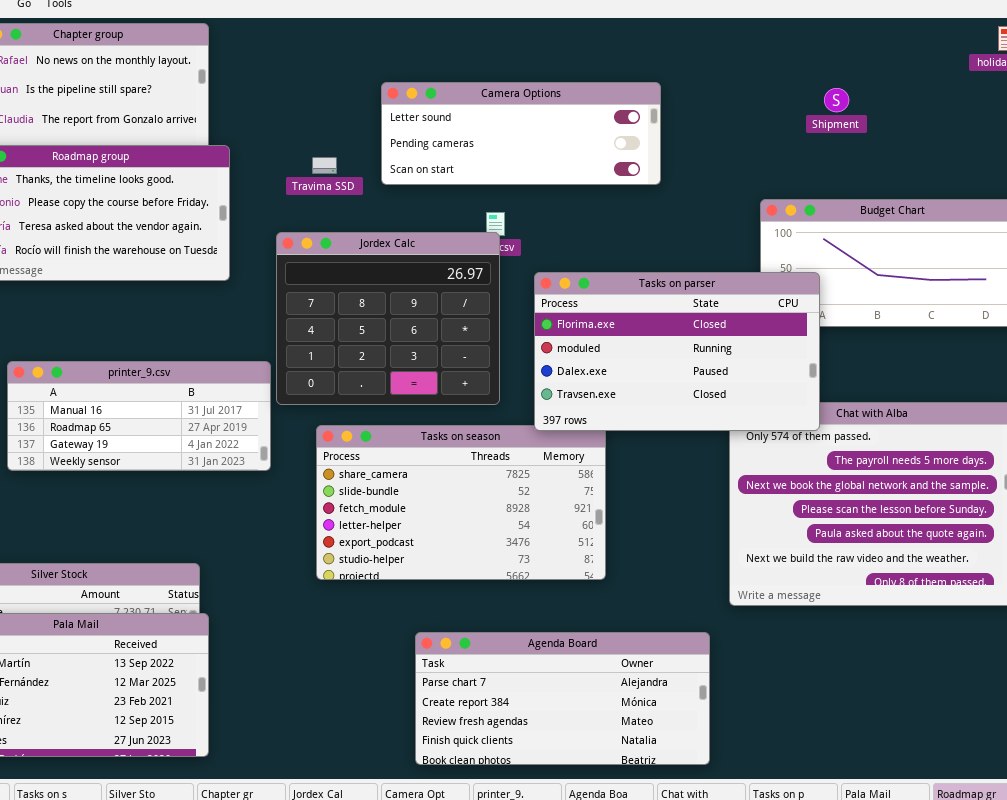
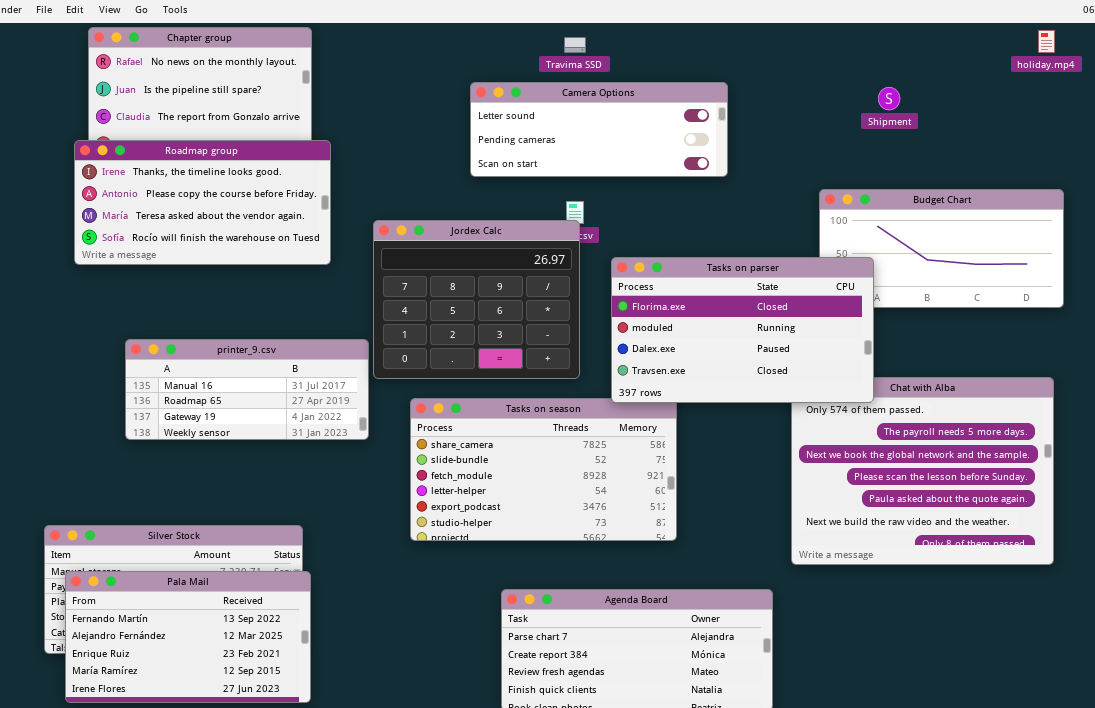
Travima SSD: [312,157,337,174] -> [564,37,586,53], moved

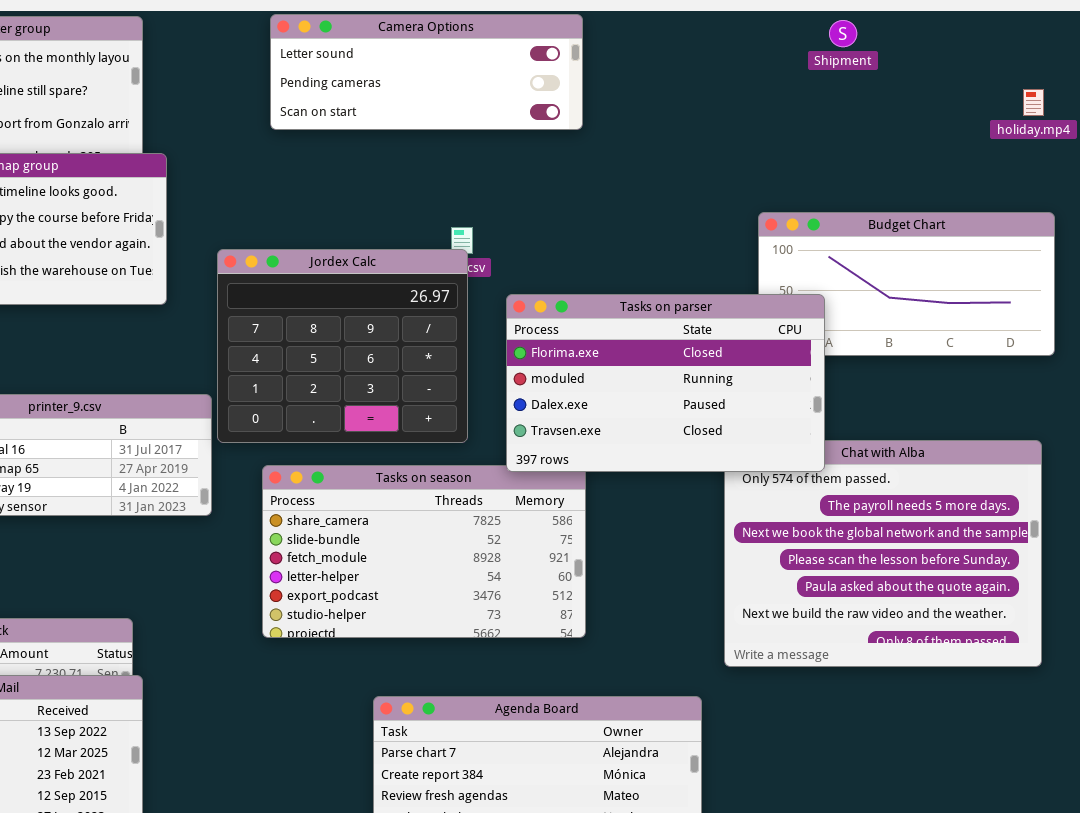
holiday.mp4: [1038,30,1055,53] -> [1023,89,1044,116], moved
Camera Options: [470,82,728,177] -> [270,14,583,130], moved
Shipment: [878,87,900,110] -> [829,20,857,47], moved

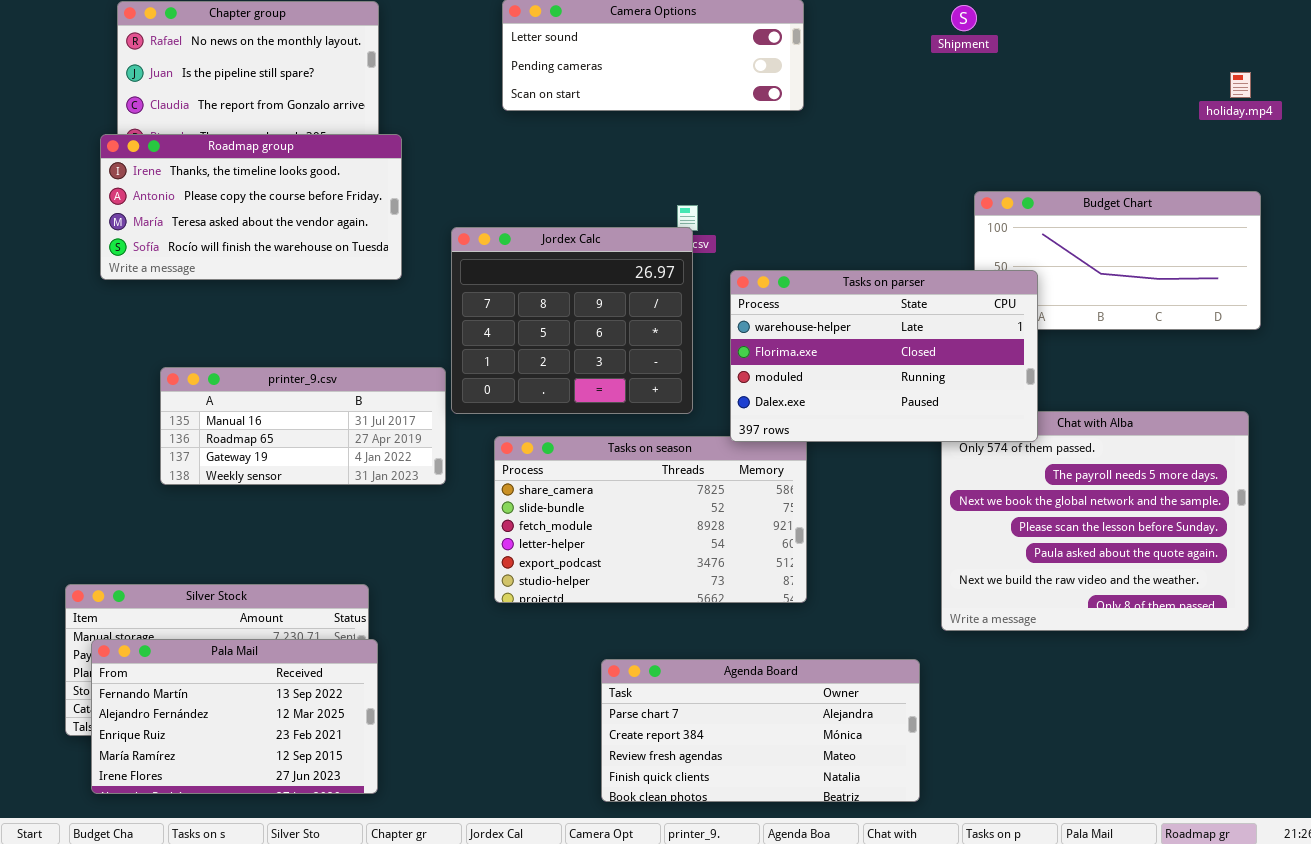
Shipment: [829,20,857,47] -> [951,5,977,31], moved
Tasks on parser: [506,294,825,472] -> [730,270,1038,442], scrolled up 1 row

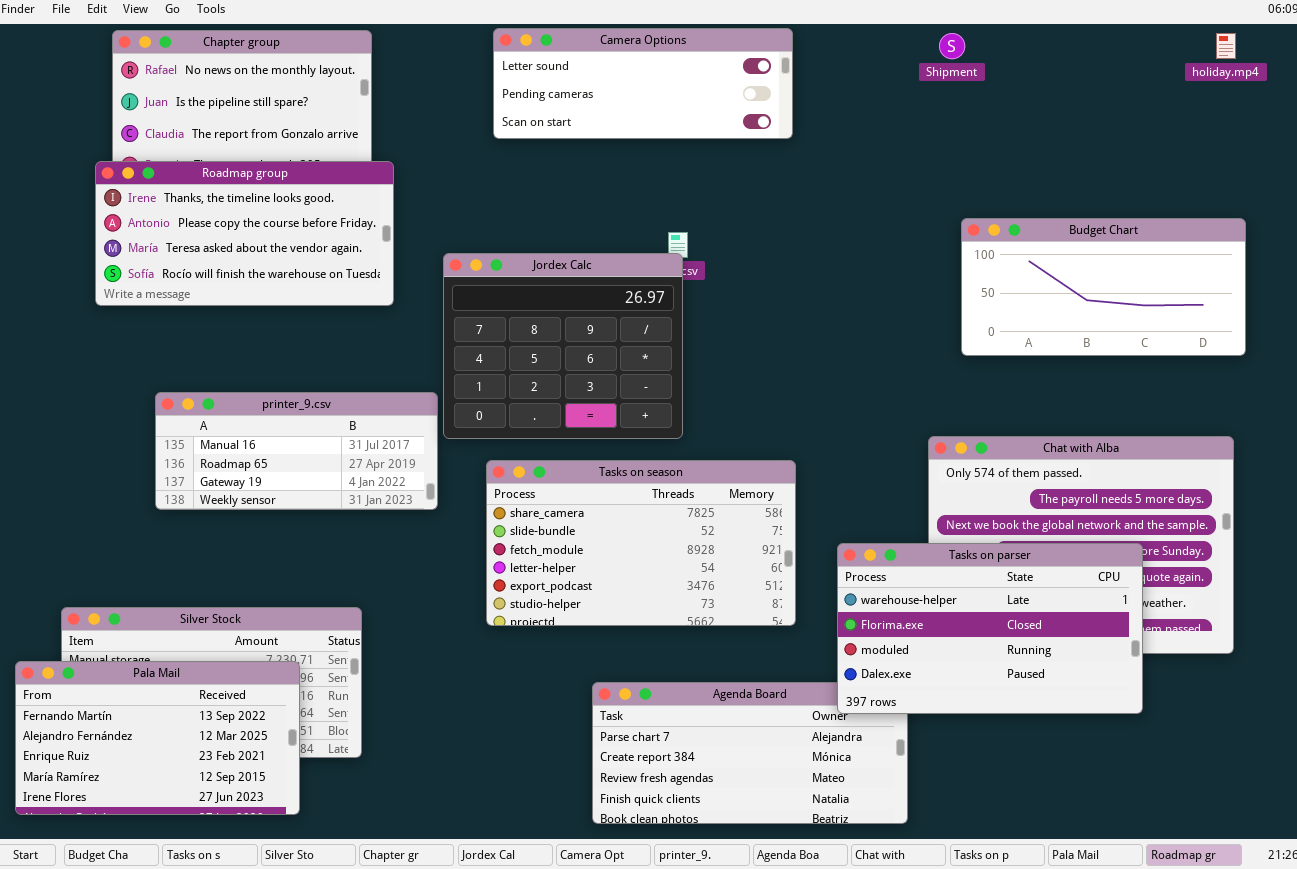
holiday.mp4: [1230,72,1251,98] -> [1216,33,1236,59], moved
Tasks on parser: [730,270,1038,442] -> [837,543,1143,714], moved
Pala Mail: [91,639,378,794] -> [15,661,300,815], moved

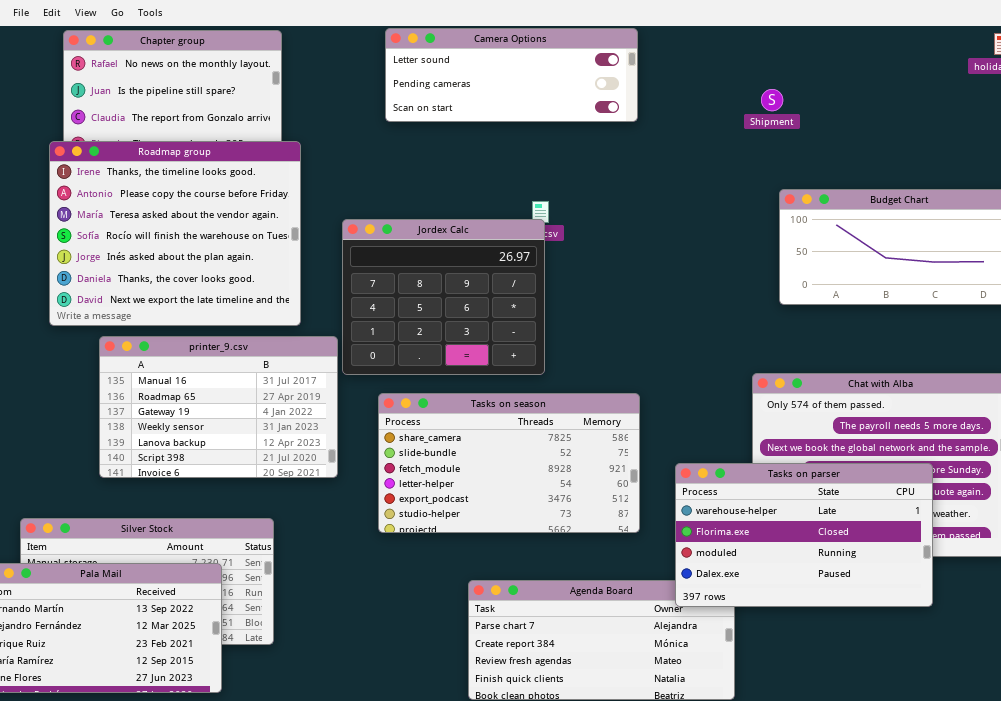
Shipment: [939,33,965,59] -> [761,89,783,111], moved
Roadmap group: [95,161,394,306] -> [49,141,301,326], resized
printer_9.csv: [155,392,438,510] -> [99,336,338,478], resized

